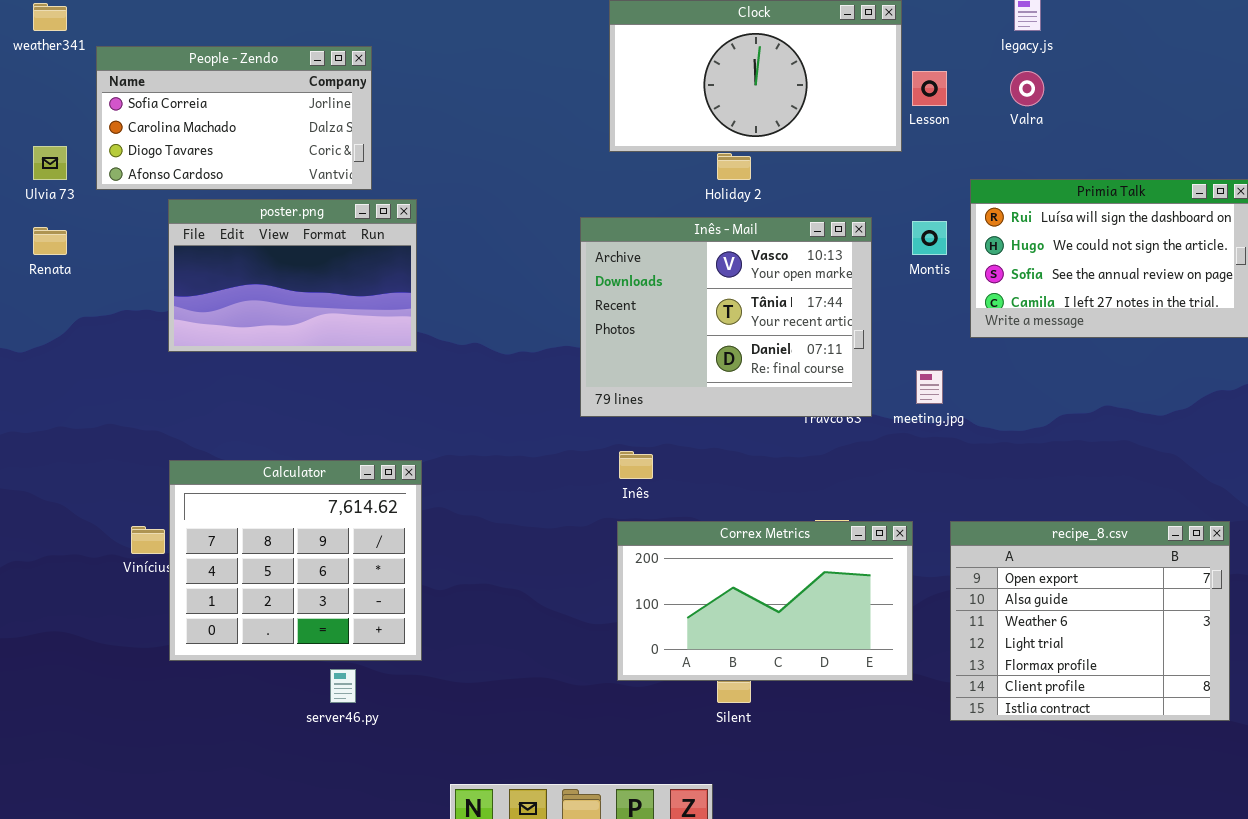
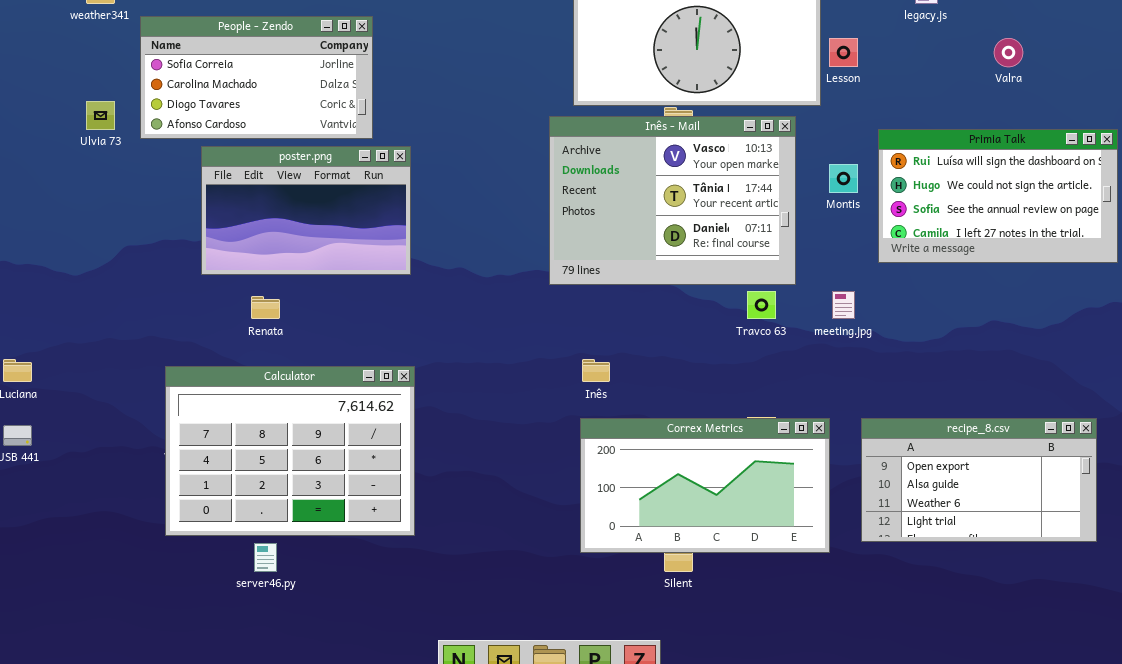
Valra: [1010,71,1044,106] -> [994,38,1023,67], moved
Inês - Mail: [580,217,872,417] -> [549,116,796,285], moved
Renata: [33,227,67,255] -> [251,296,280,319], moved
Calculator: [169,460,422,661] -> [165,366,415,536], resized
recipe_8.csv: [950,521,1230,721] -> [861,418,1097,542], resized
server46.py: [330,669,356,703] -> [254,543,277,572], moved

